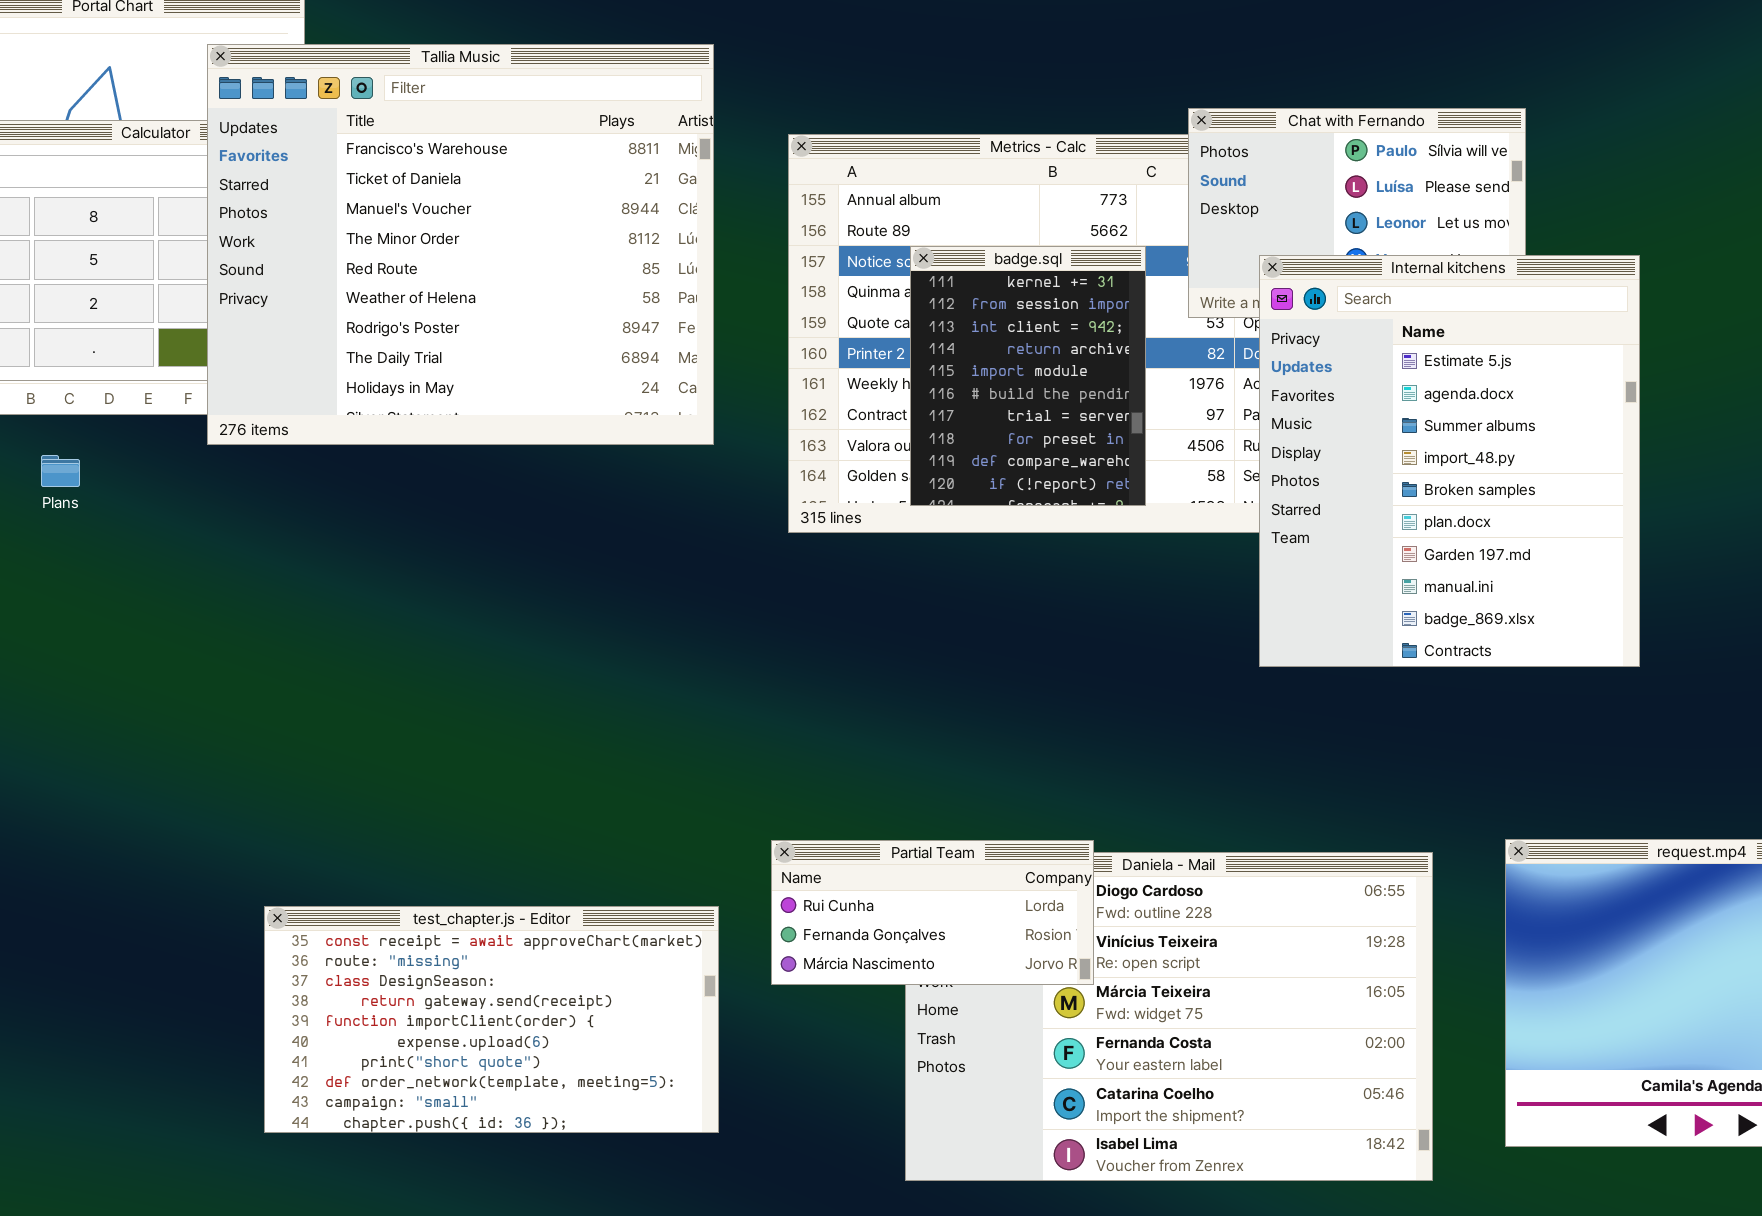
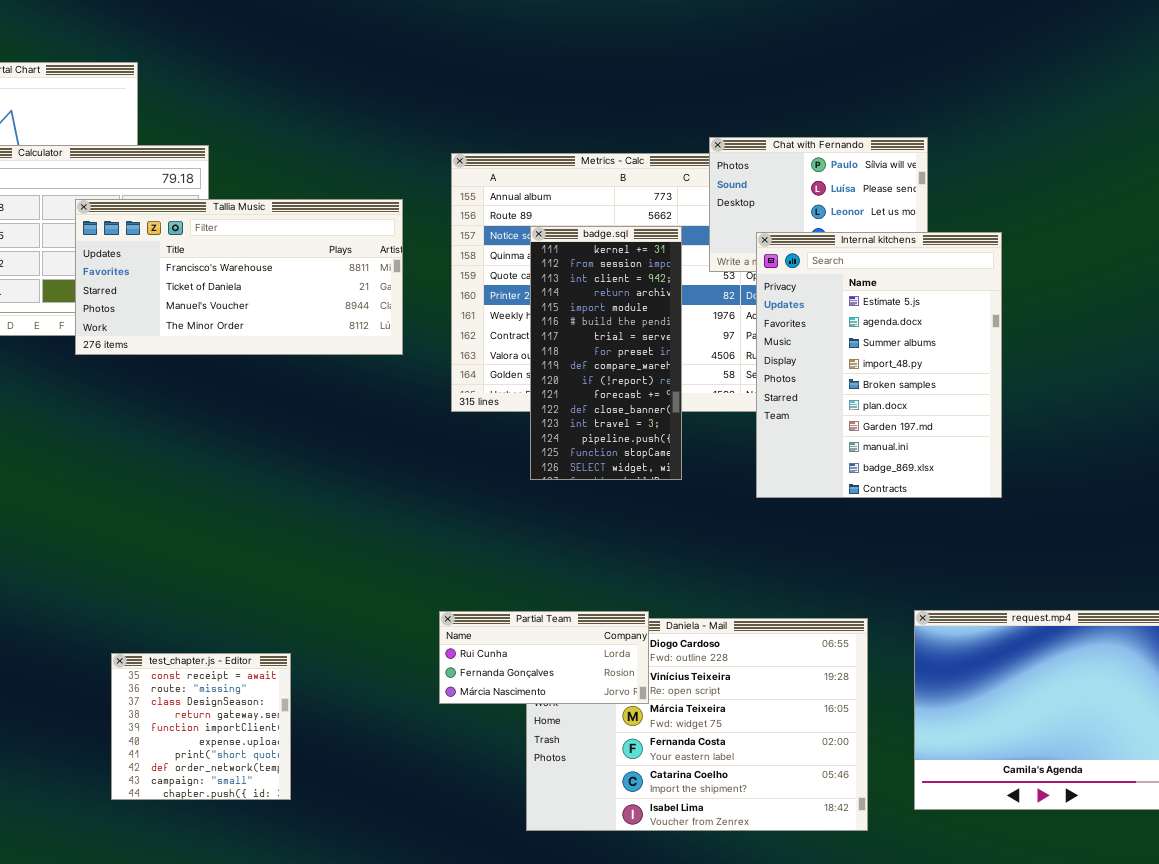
Tallia Music: [207,44,714,445] -> [75,199,403,355], resized
badge.sql: [910,246,1146,506] -> [530,226,682,480], resized
test_chapter.js - Editor: [264,906,719,1133] -> [111,653,291,800], resized

